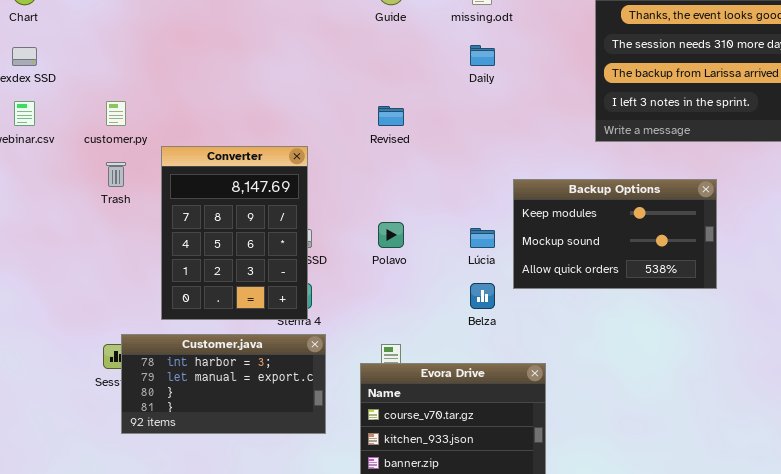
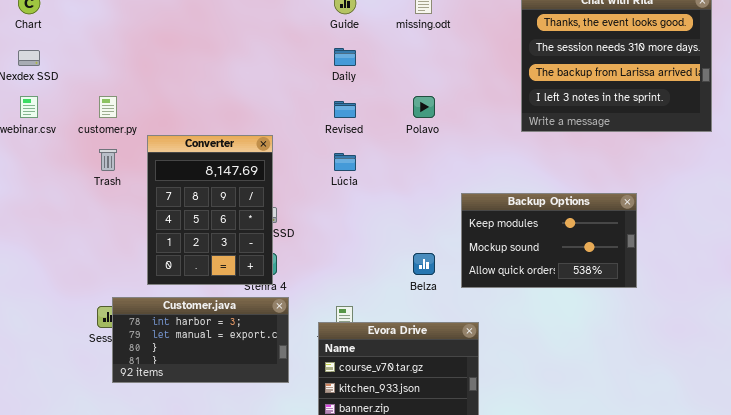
Daily: [470,45,495,66] -> [334,48,356,66], moved
Backup Options: [513,179,717,289] -> [461,193,637,288], moved
Polavo: [378,222,404,248] -> [413,96,435,118], moved
Lúcia: [470,228,495,248] -> [334,153,356,171], moved

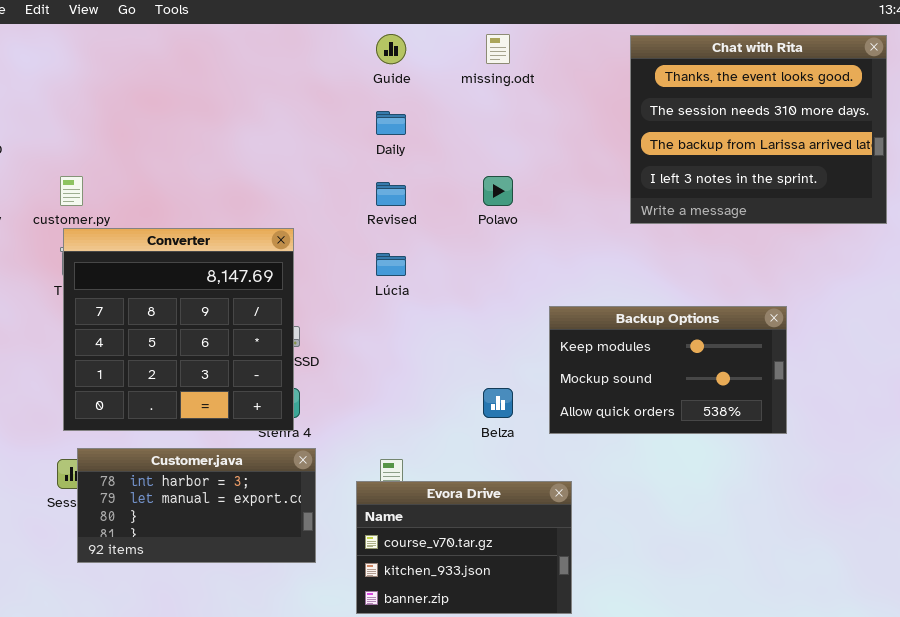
Converter: [147,135,273,285] -> [63,228,294,431], resized

